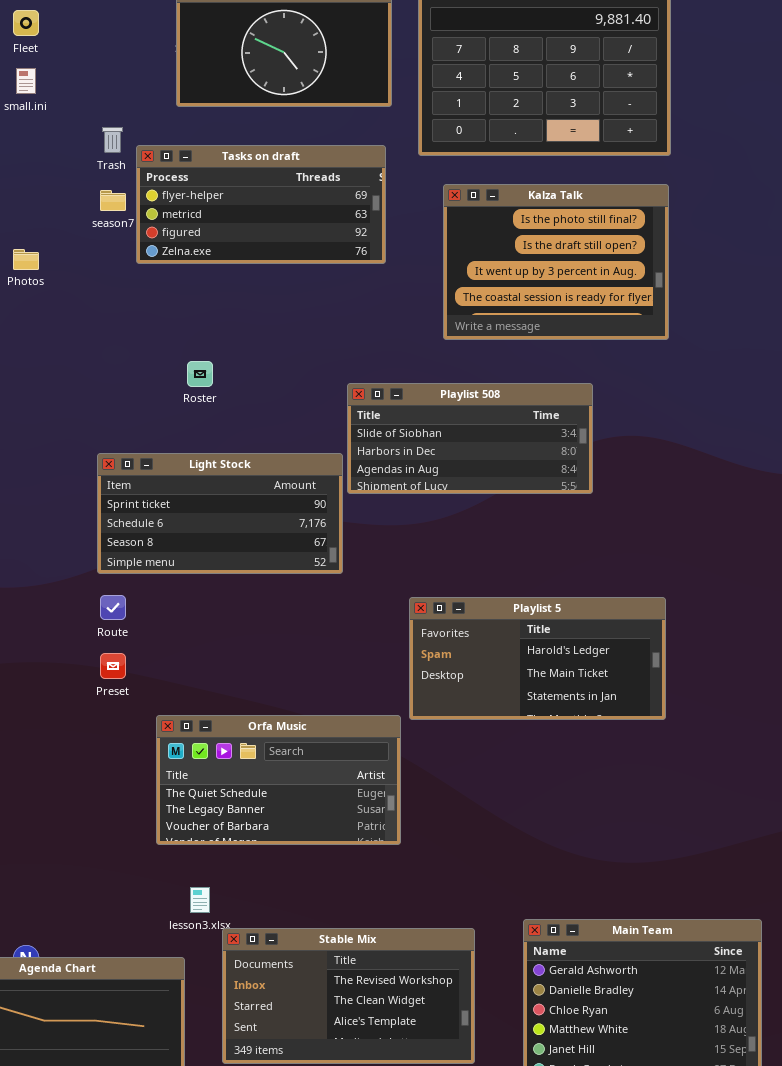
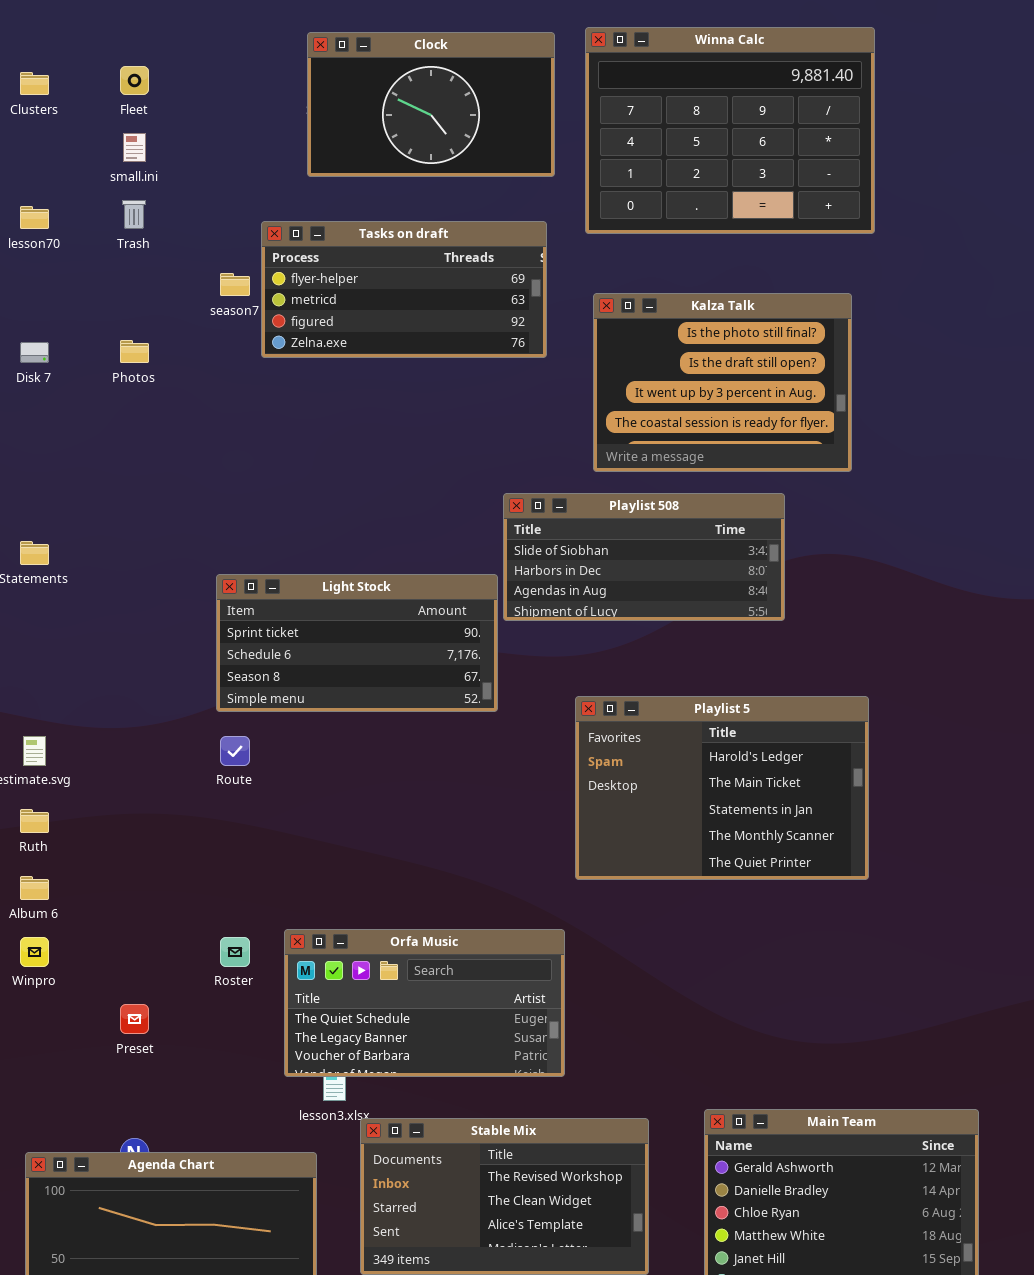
Trash: [102,127,123,153] -> [122,200,146,229], moved
Kalza Talk: [443,184,669,340] -> [593,293,852,472], moved
Roster: [187,361,213,387] -> [220,937,250,967], moved
Playlist 5: [409,597,666,720] -> [575,696,869,880], resized
Preset: [100,653,126,679] -> [120,1004,149,1034], moved
Orfa Music: [156,715,401,845] -> [284,929,565,1077], moved

